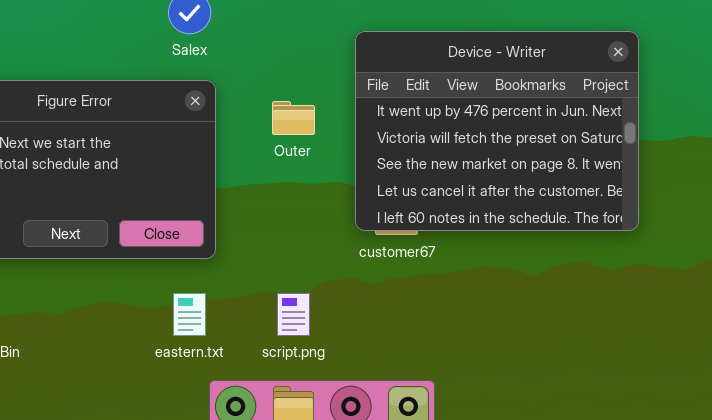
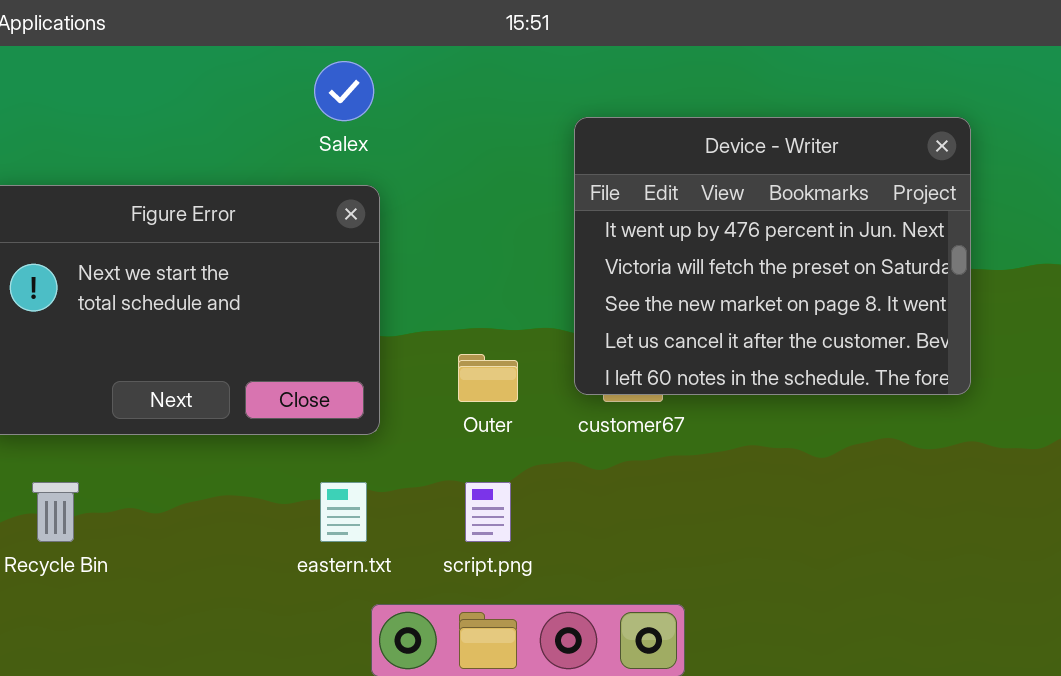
Outer: [272,101,315,135] -> [458,354,518,402], moved

